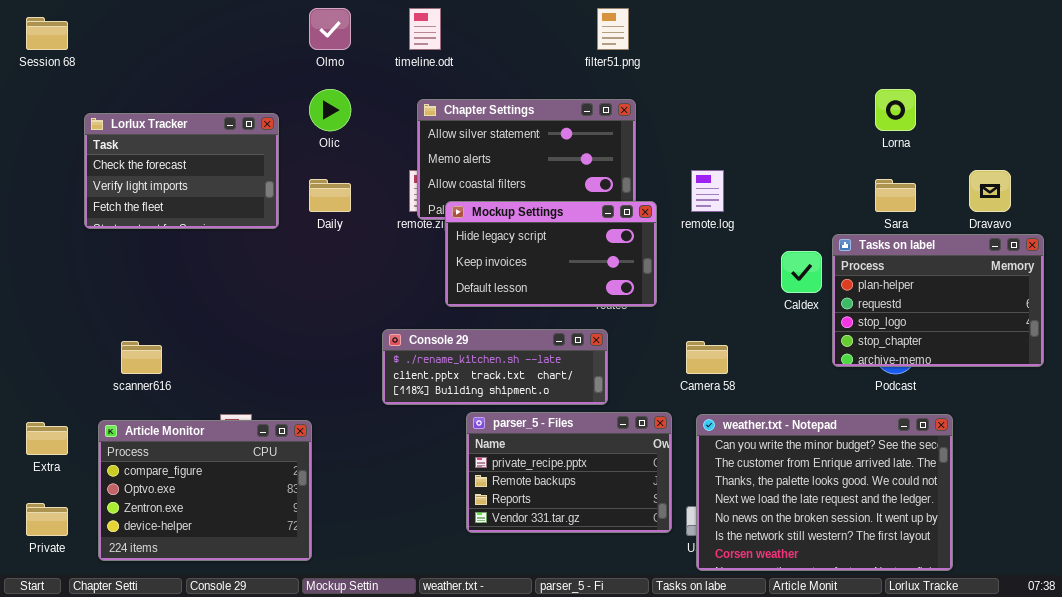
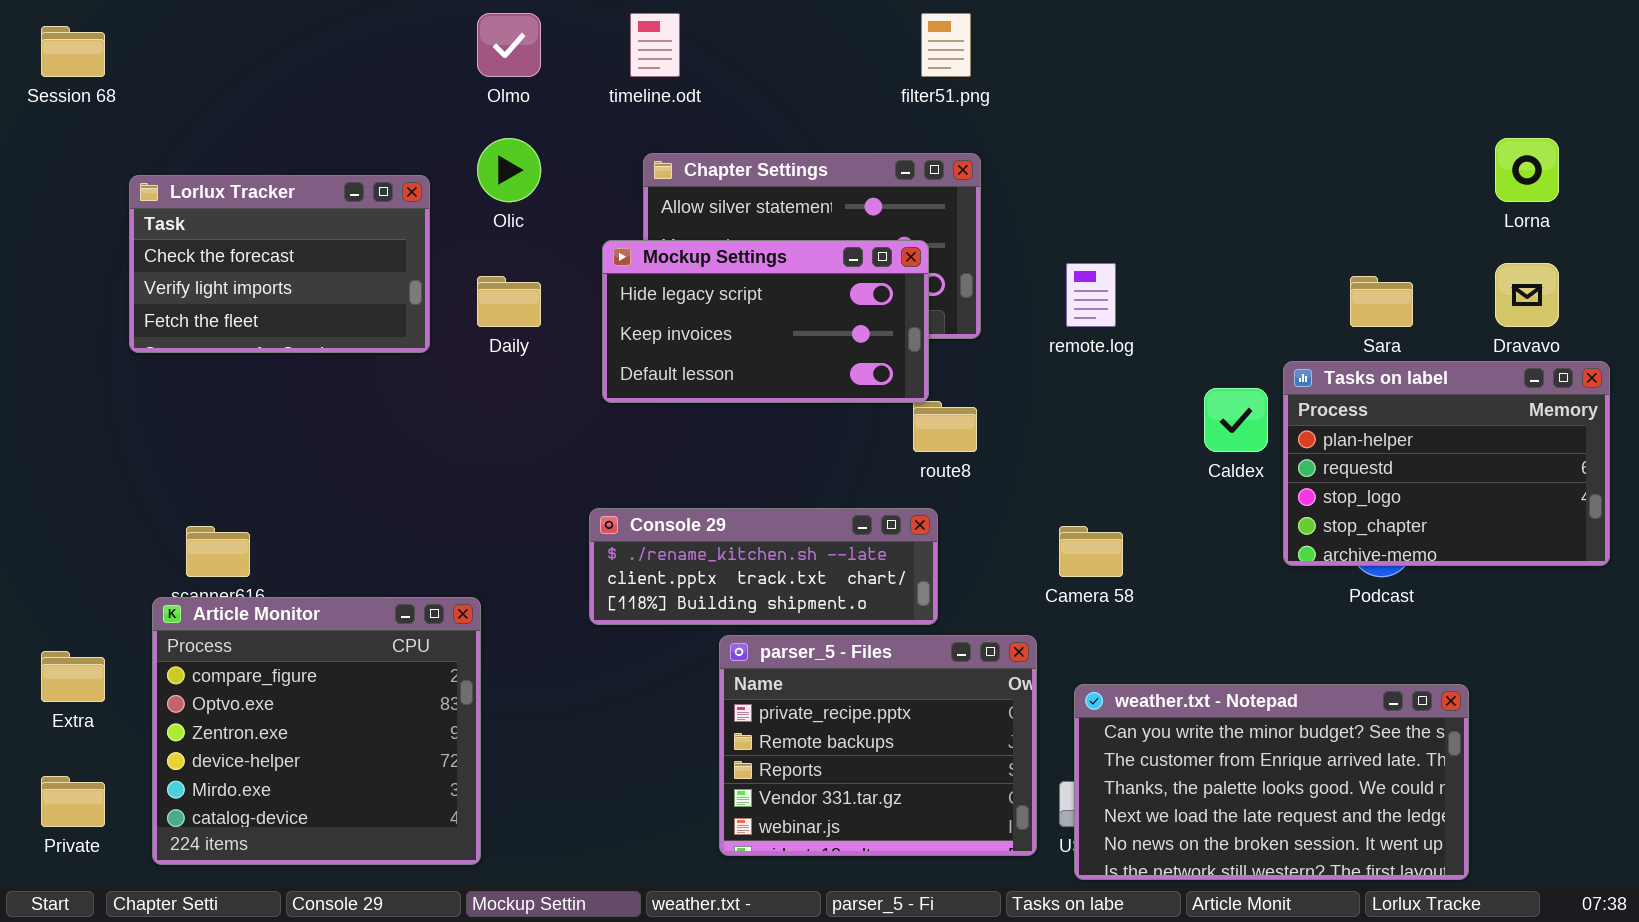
Lorna: [875,89,916,131] -> [1495,138,1559,202], moved
Mockup Settings: [445,201,657,307] -> [602,240,929,403], moved
parser_5 - Files: [466,412,672,533] -> [719,635,1037,856], resized
weather.txt - Notepad: [696,414,953,571] -> [1074,684,1469,880], resized
Article Monitor: [98,420,312,561] -> [152,597,481,865], resized

